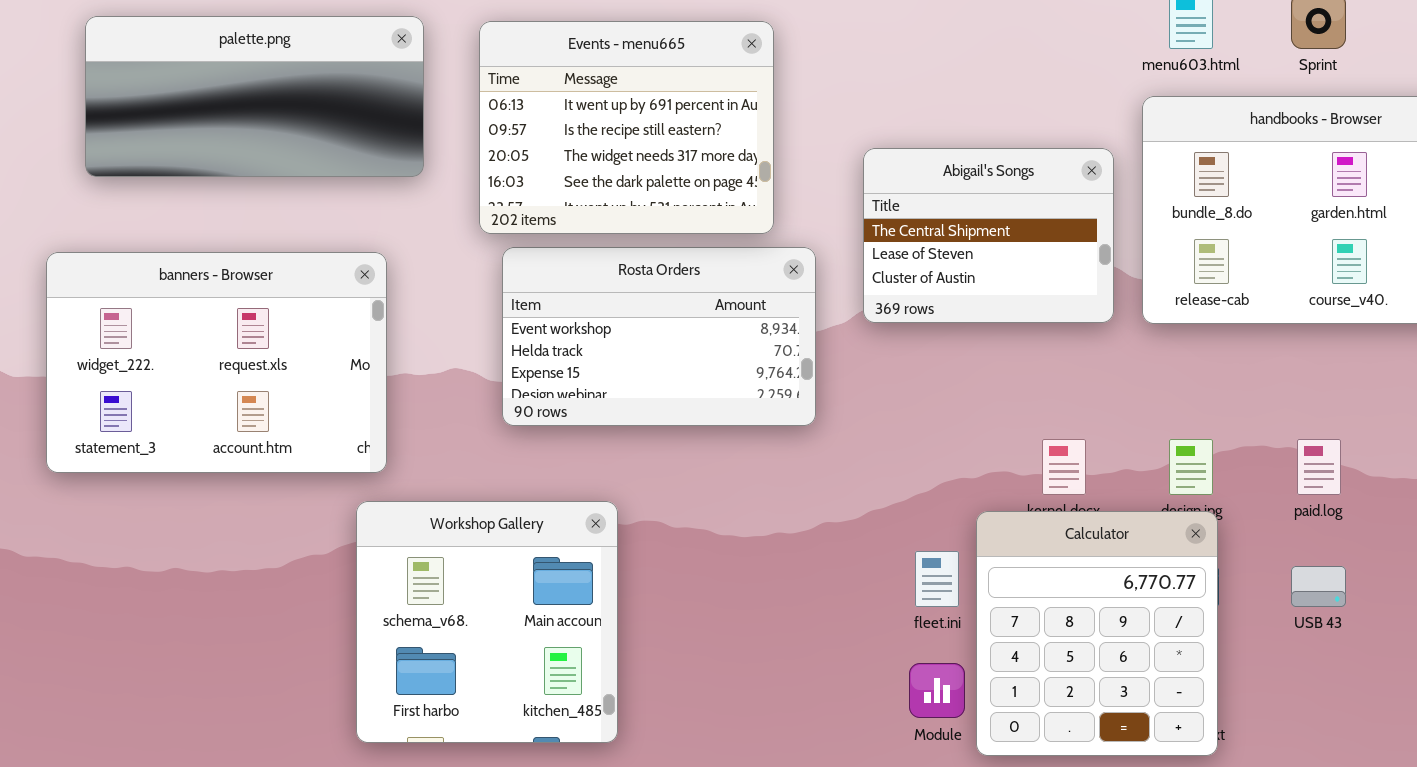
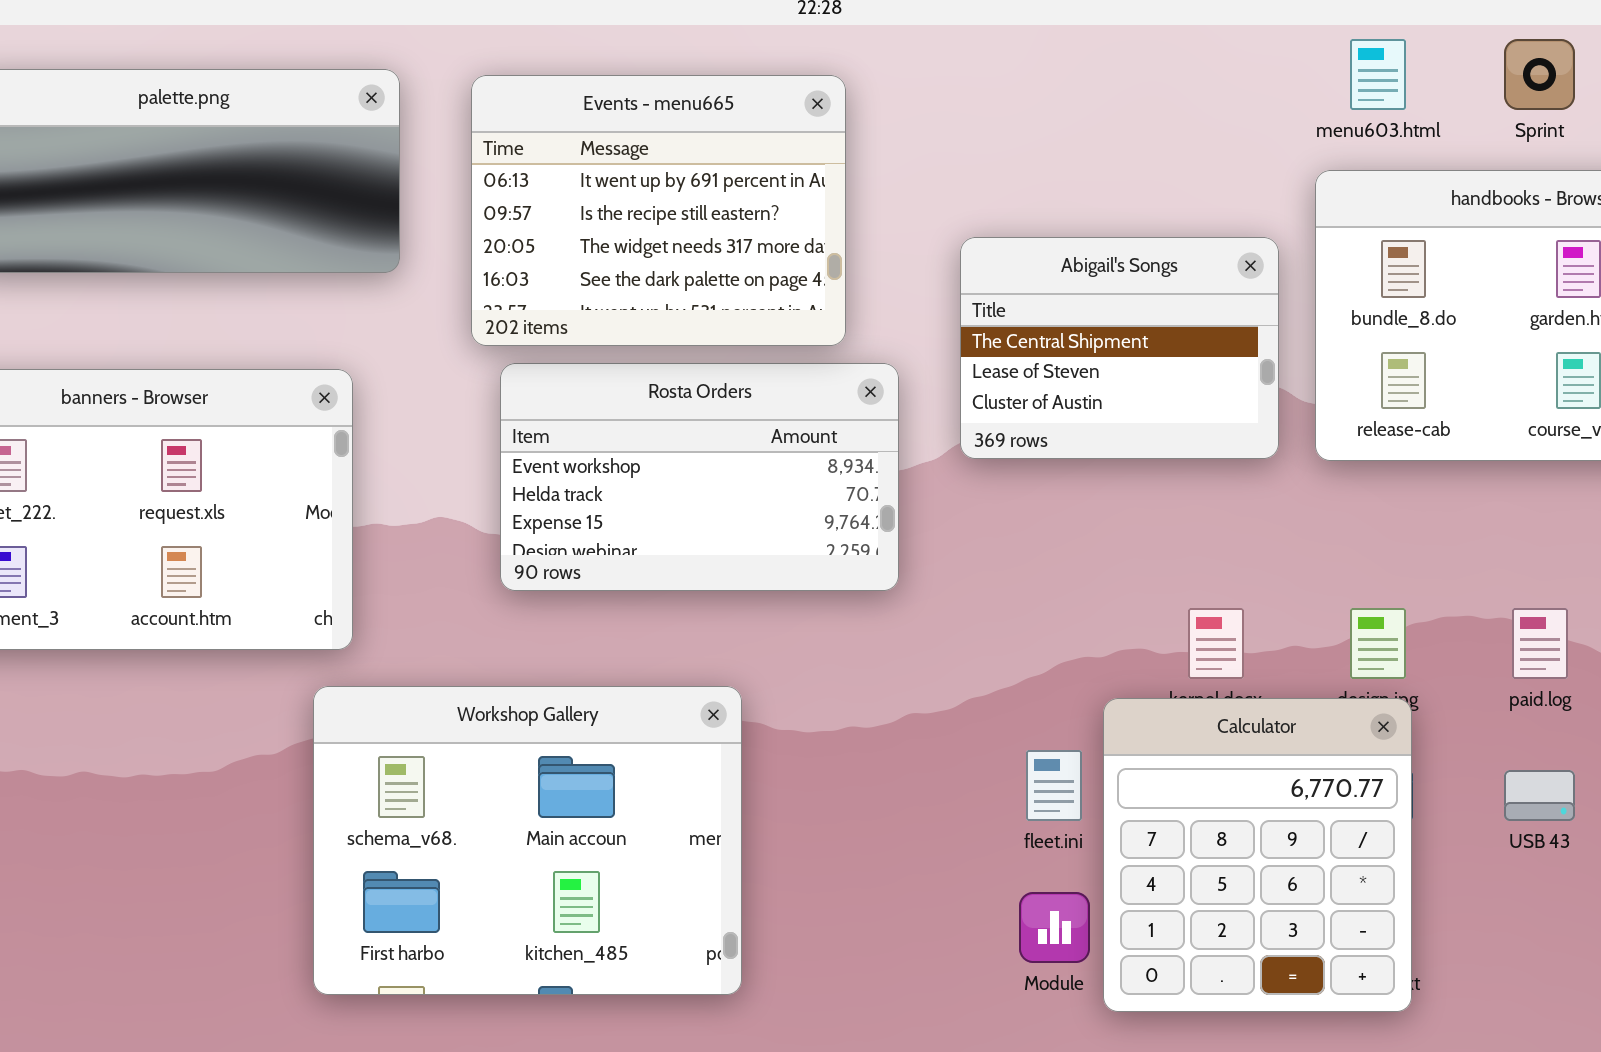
Workshop Gallery: [356,501,618,743] -> [313,686,742,995], resized

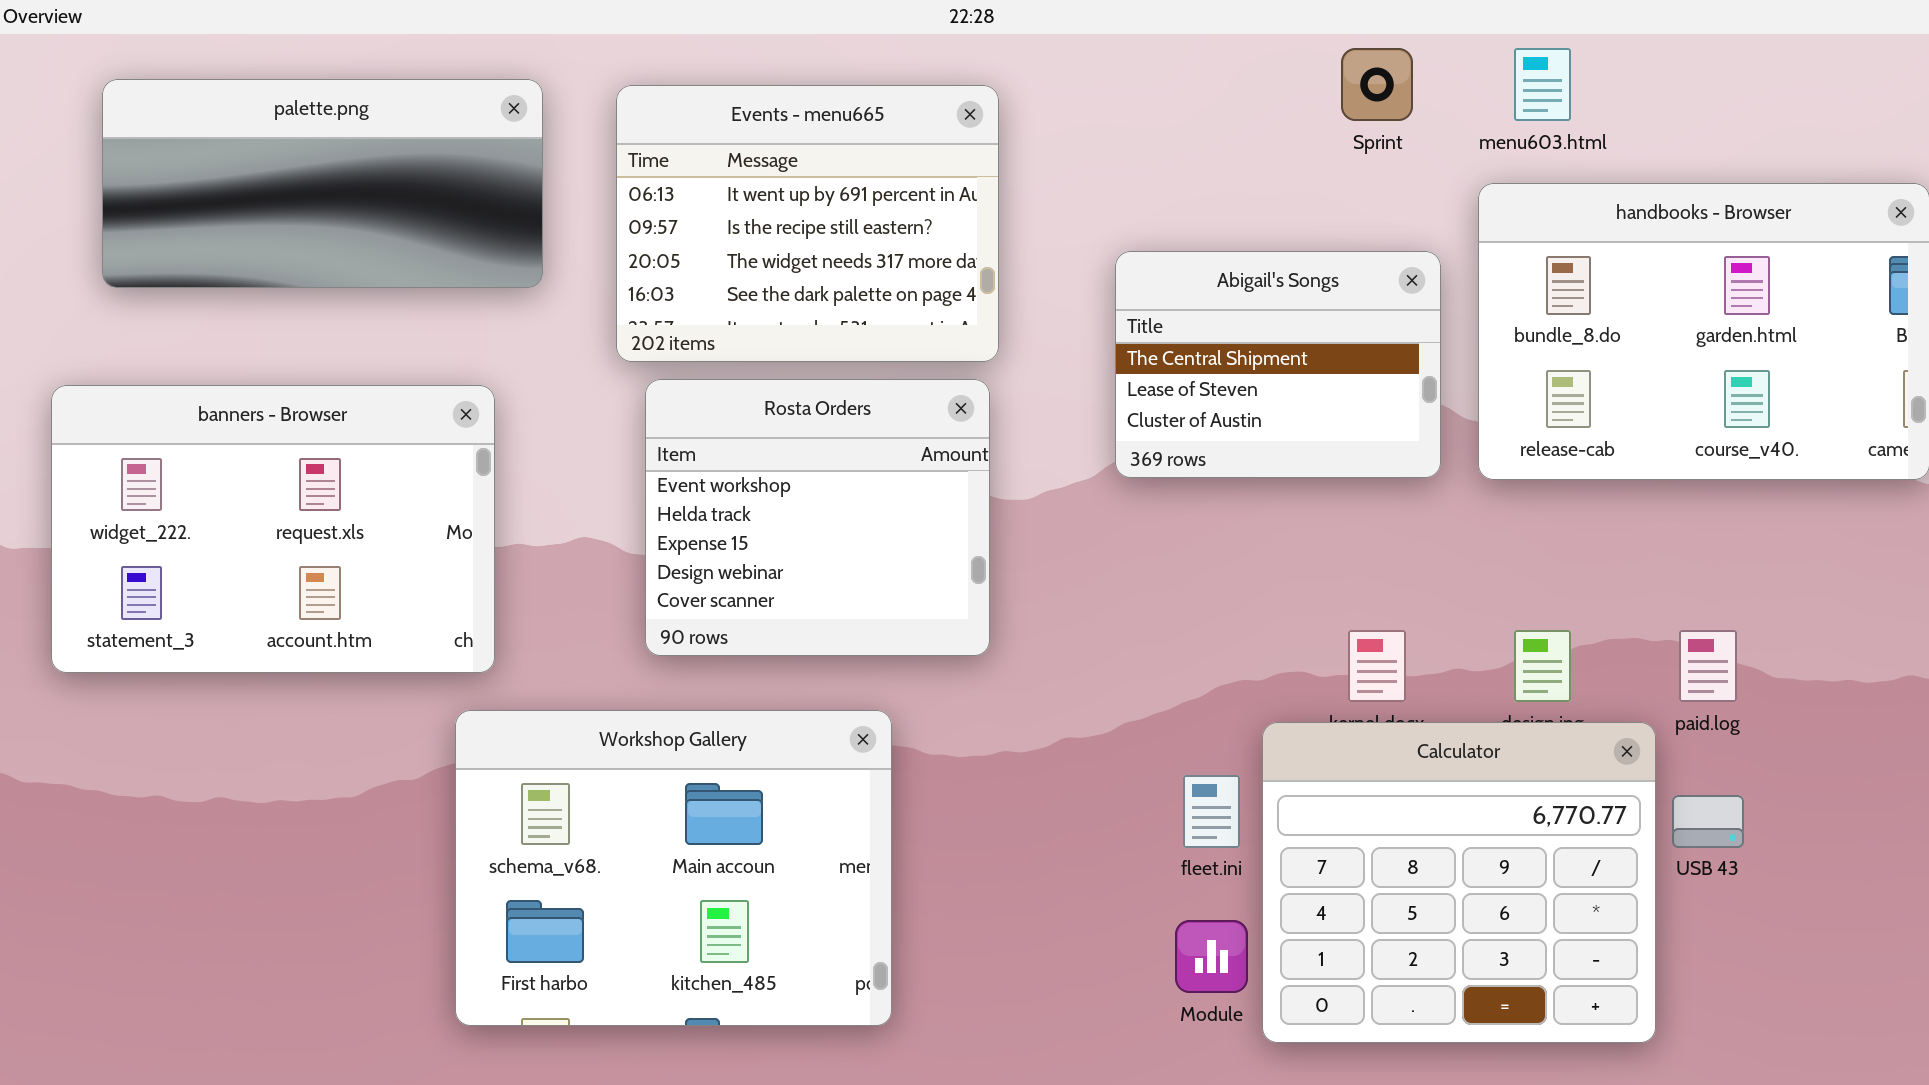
Sprint: [1504,39,1575,110] -> [1341,48,1413,121], moved
Rosta Orders: [500,363,899,591] -> [645,379,990,656], resized
Calculator: [1103,698,1412,1012] -> [1262,722,1656,1043], resized

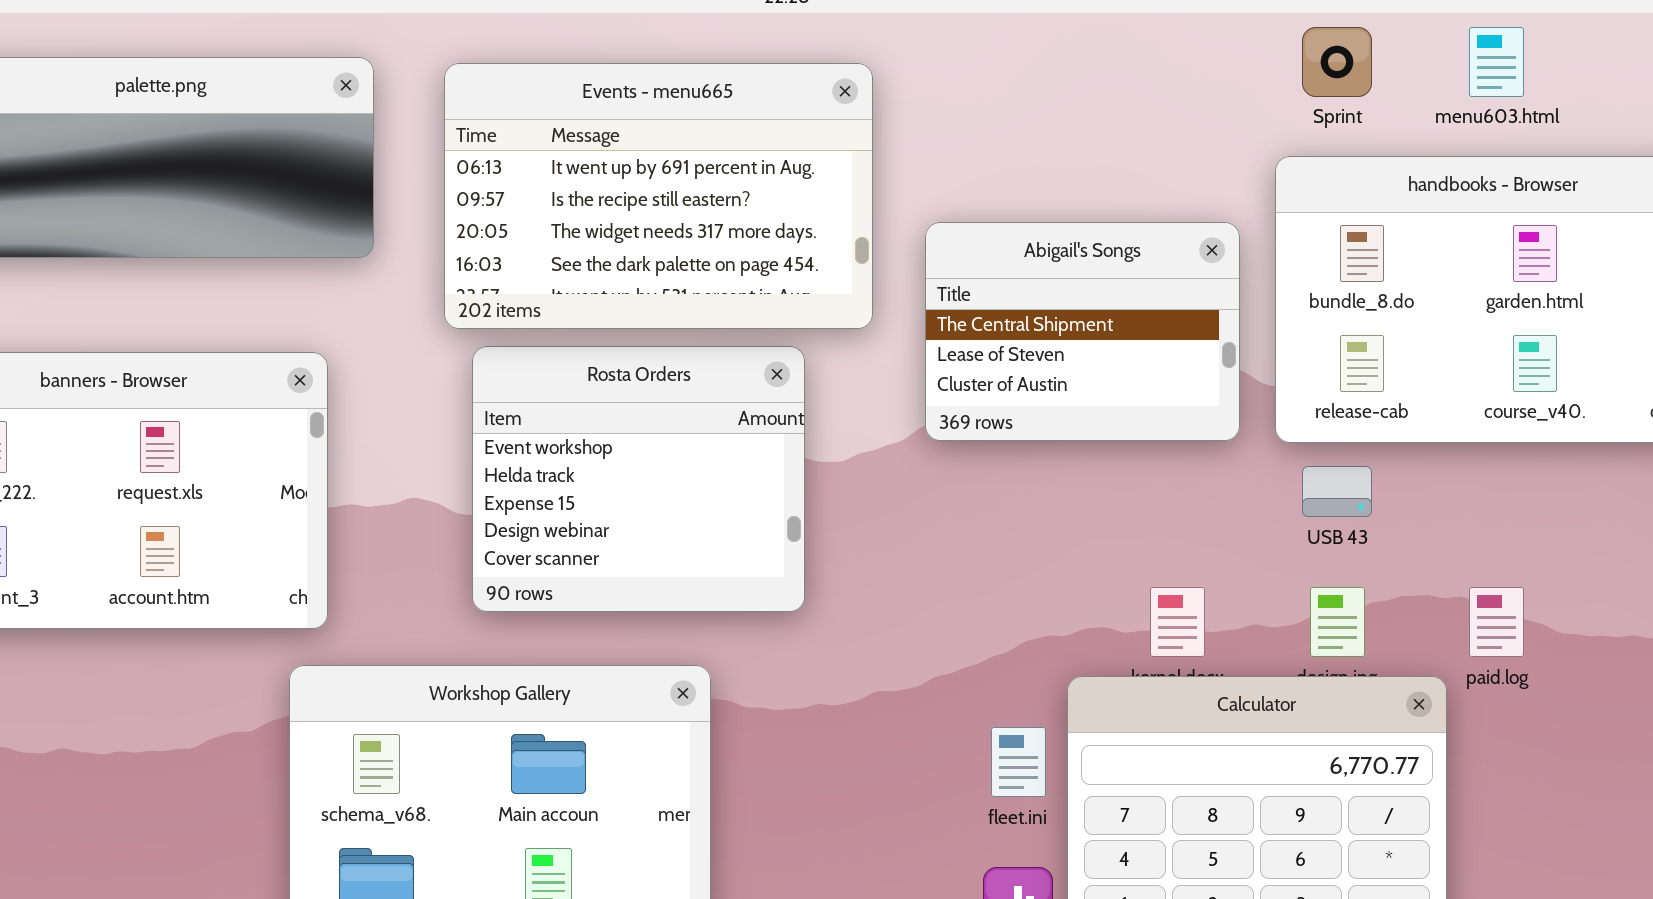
Sprint: [1341,48,1413,121] -> [1302,27,1372,97], moved
menu603.html: [1514,48,1571,121] -> [1469,27,1524,97], moved
Events - menu665: [616,85,999,362] -> [444,63,873,329], resized
USB 43: [1672,795,1744,848] -> [1302,466,1372,517], moved

